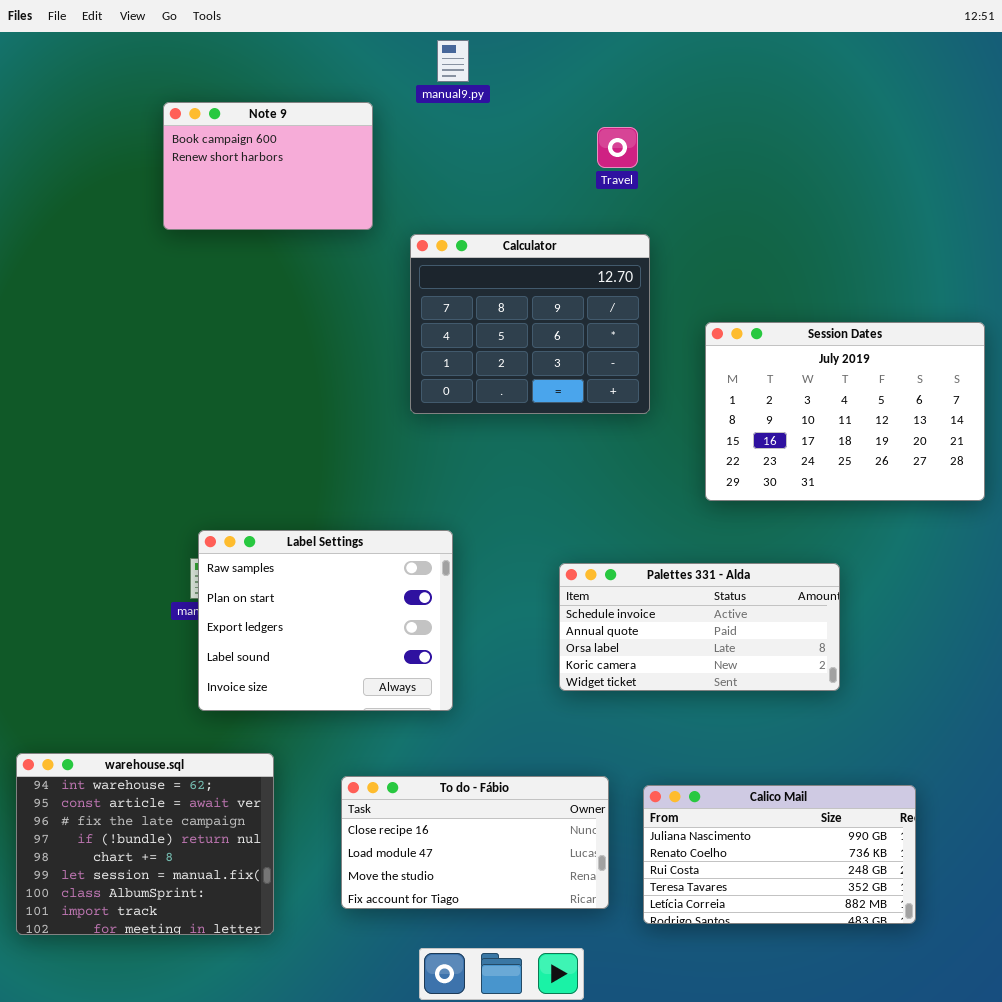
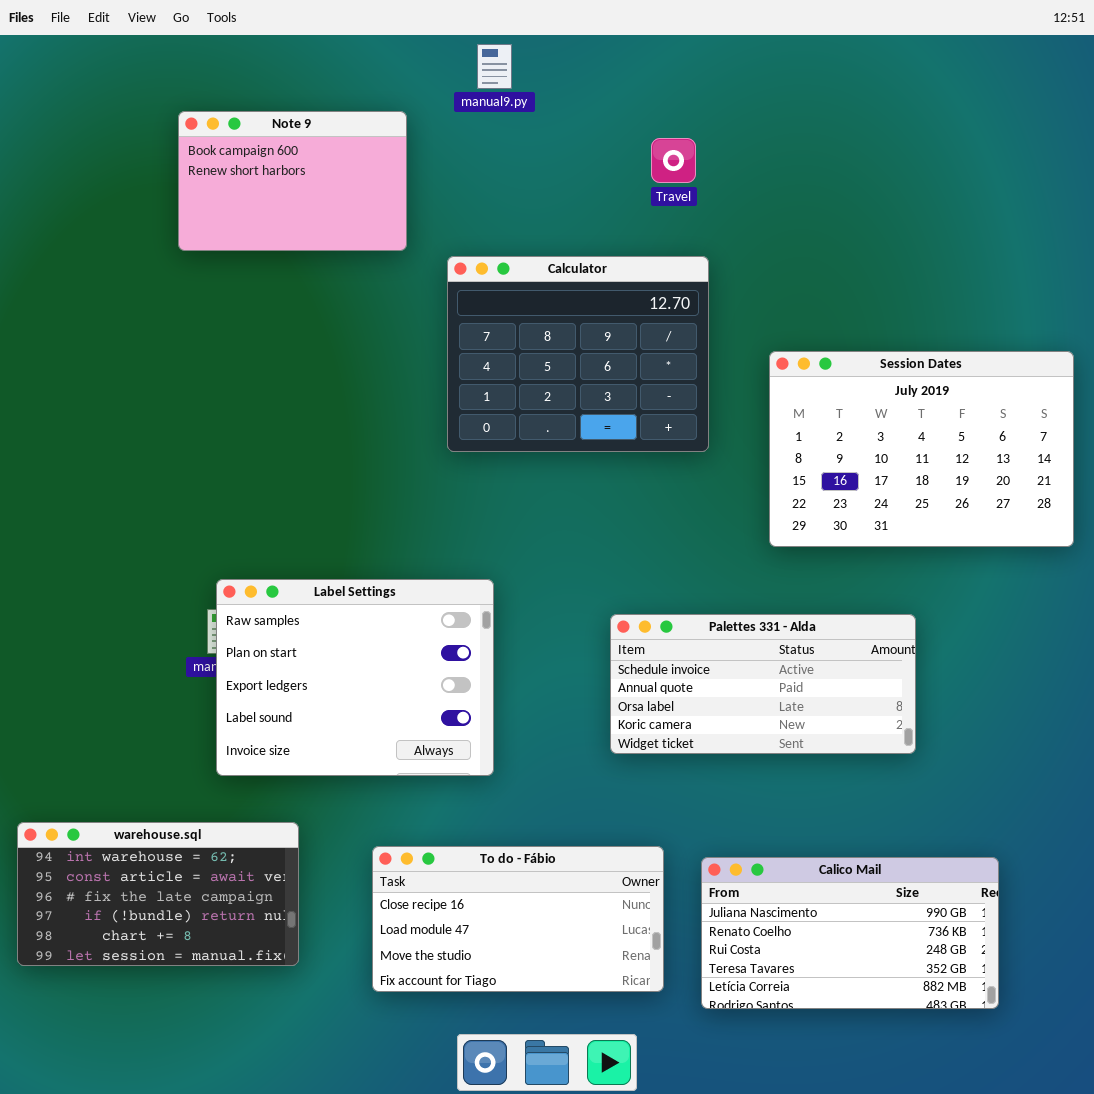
warehouse.sql: [16,753,274,935] -> [17,822,299,966], resized

